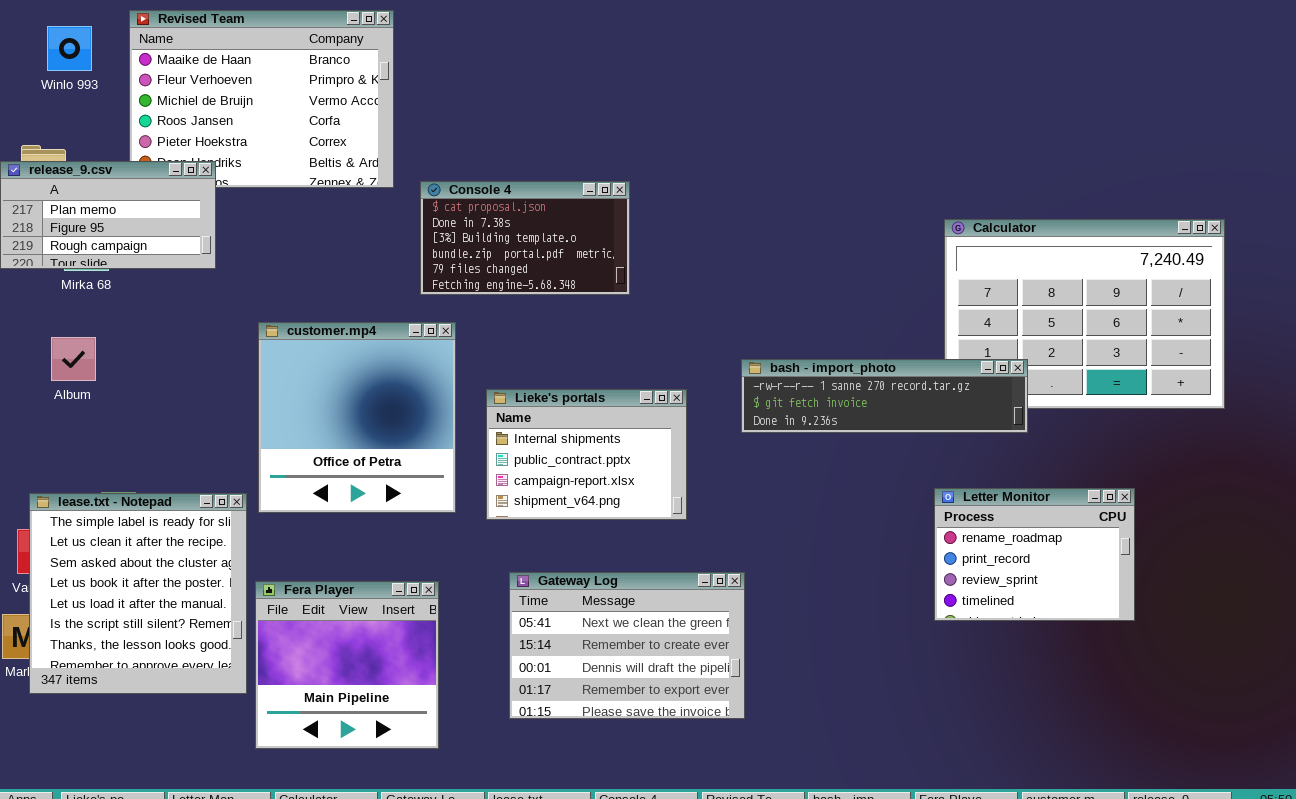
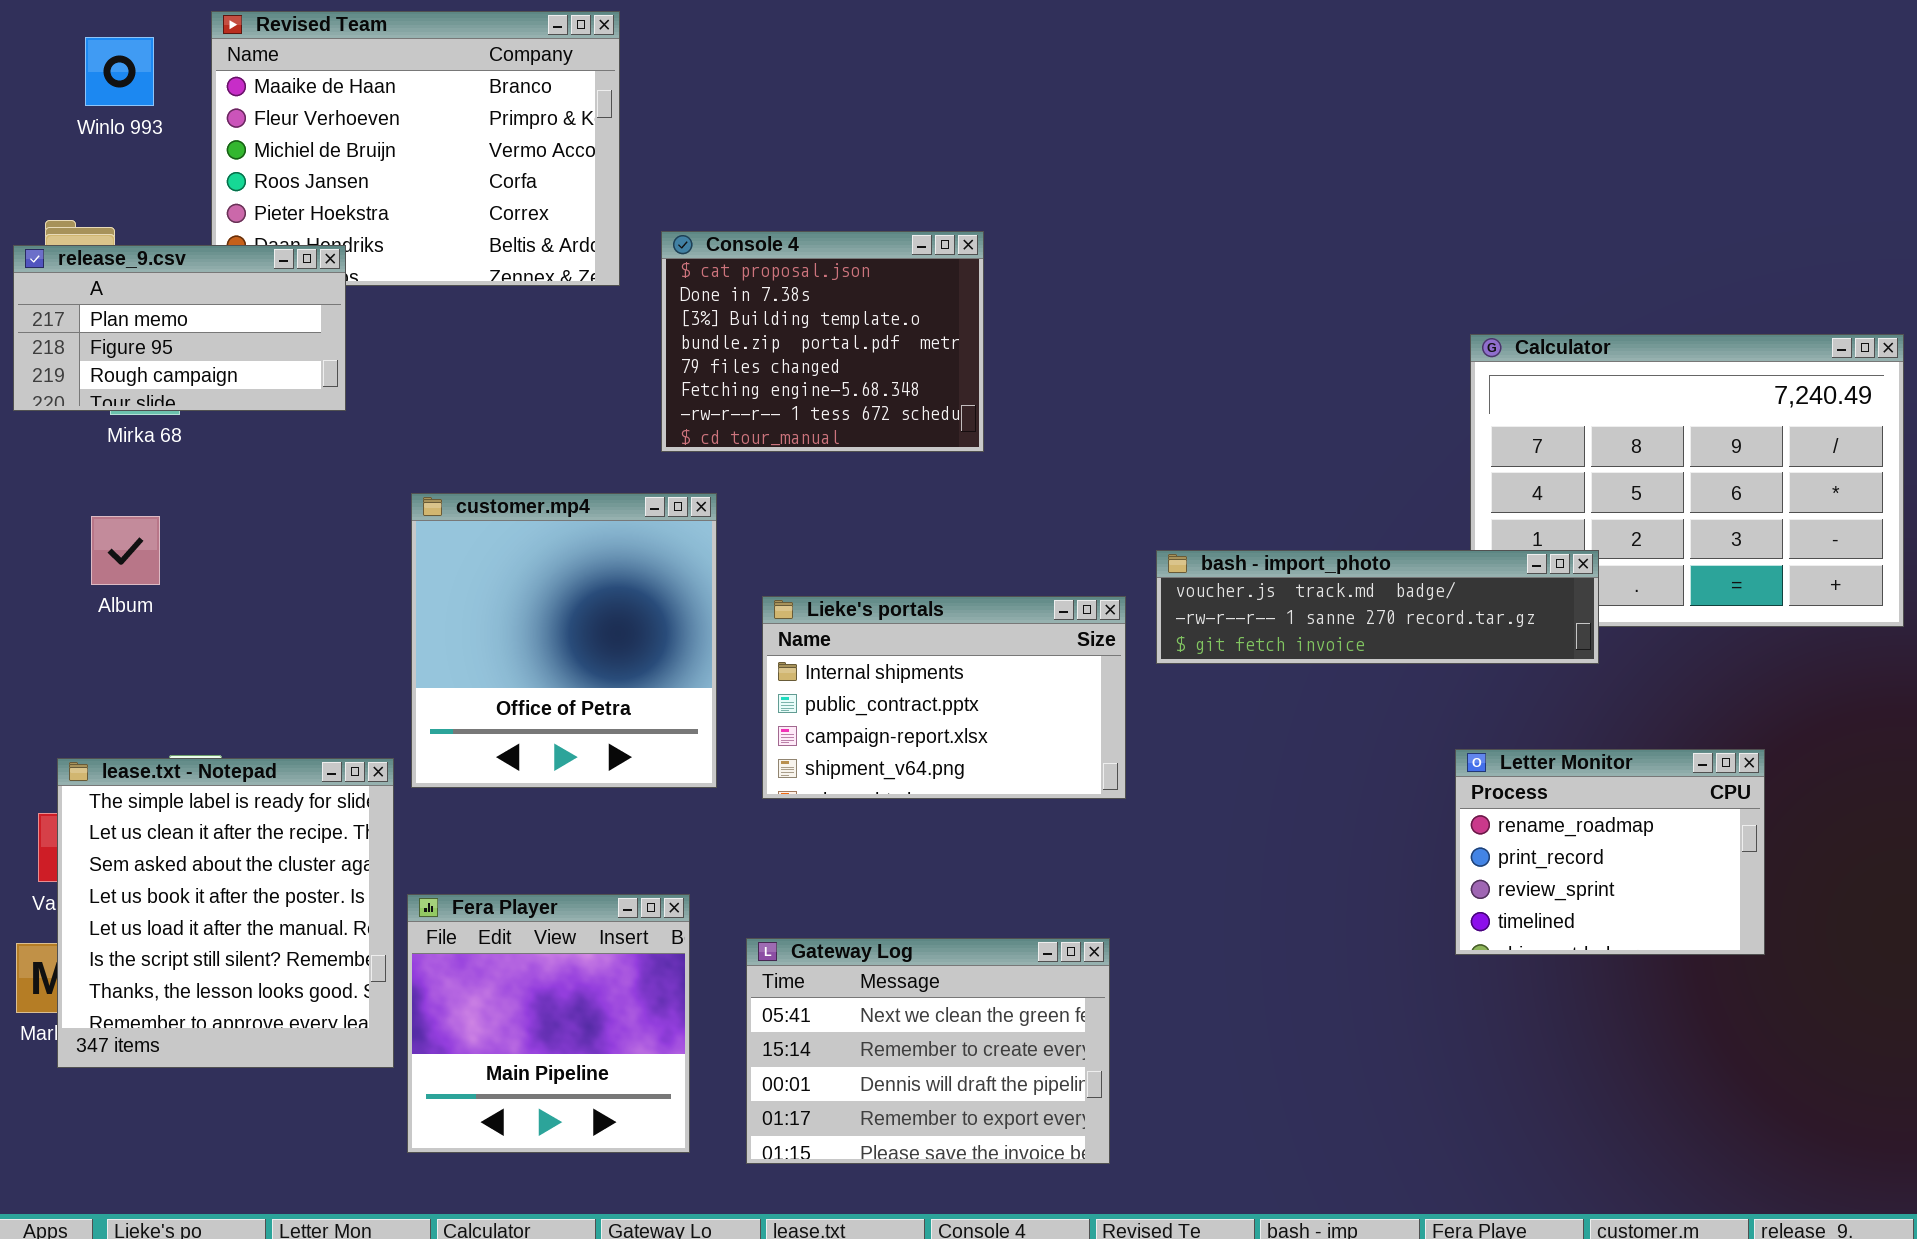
Console 4: [420,181,630,295] -> [661,231,984,452], resized
bash - import_photo: [741,359,1028,433] -> [1156,550,1599,664], scrolled up 1 row
Lieke's portals: [486,389,687,520] -> [762,596,1126,799], resized
Gateway Log: [509,572,745,719] -> [746,938,1110,1164], moved

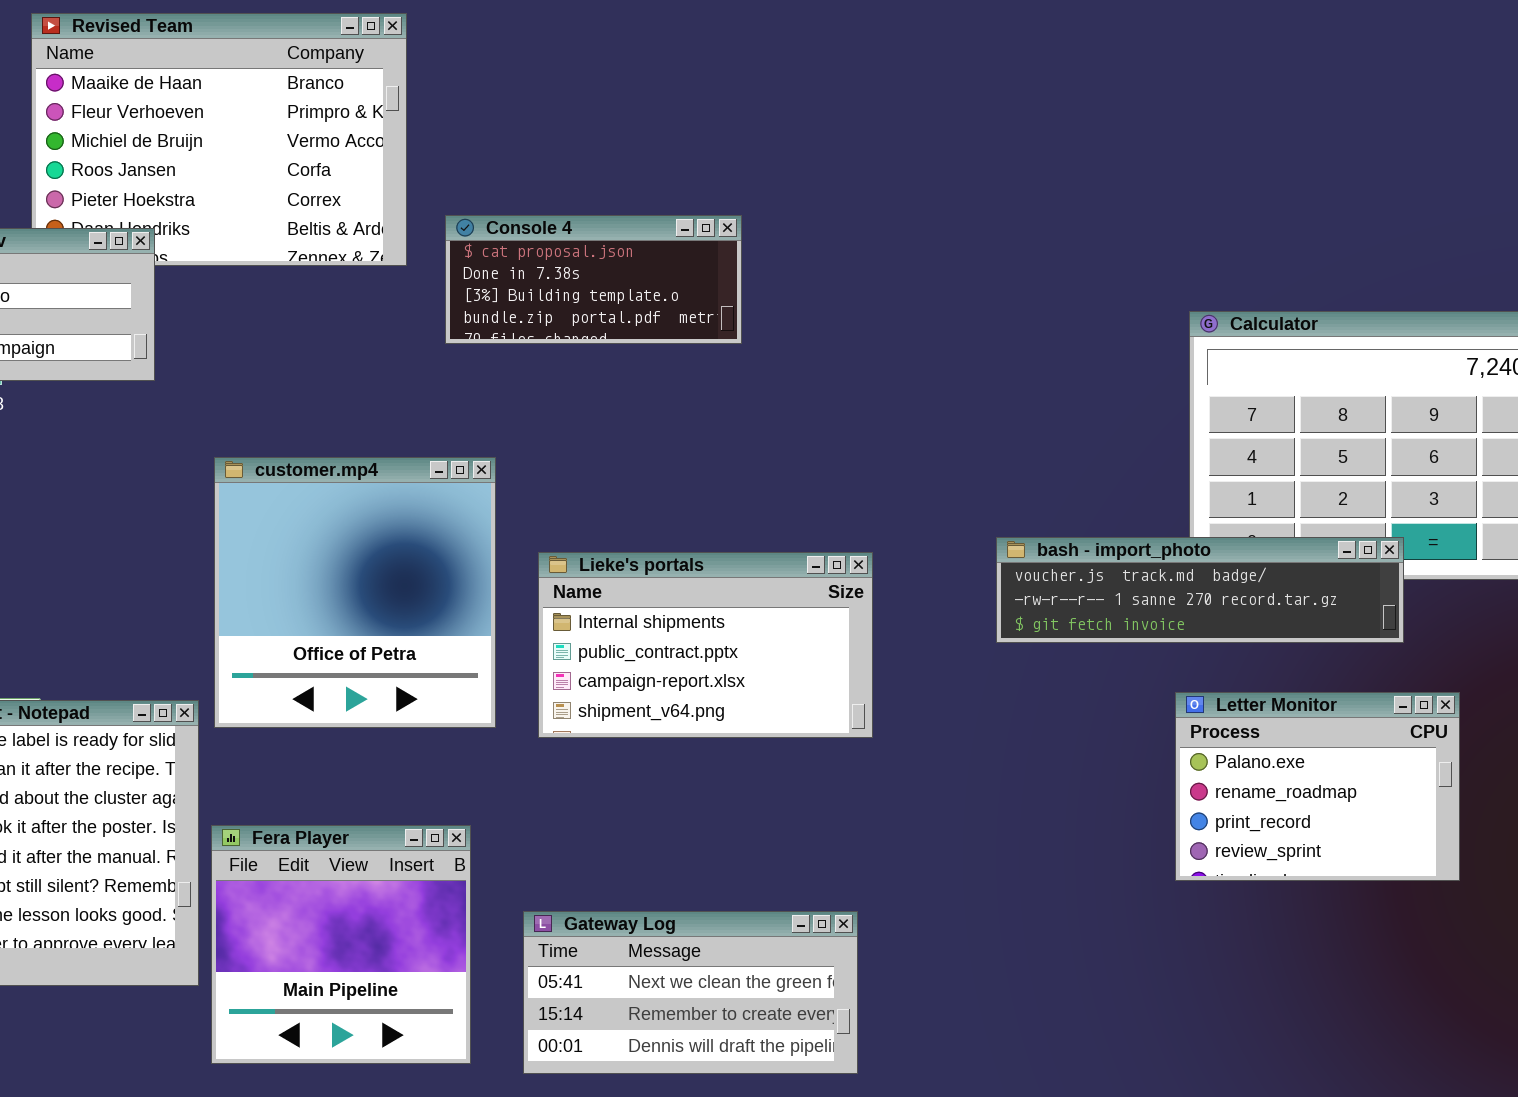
Console 4: [661,231,984,452] -> [445,215,742,344], resized
bash - import_photo: [1156,550,1599,664] -> [996,537,1404,643], moved
Letter Monitor: [1455,749,1765,955] -> [1175,692,1460,881], scrolled up 1 row
Gateway Log: [746,938,1110,1164] -> [523,911,858,1074], resized

